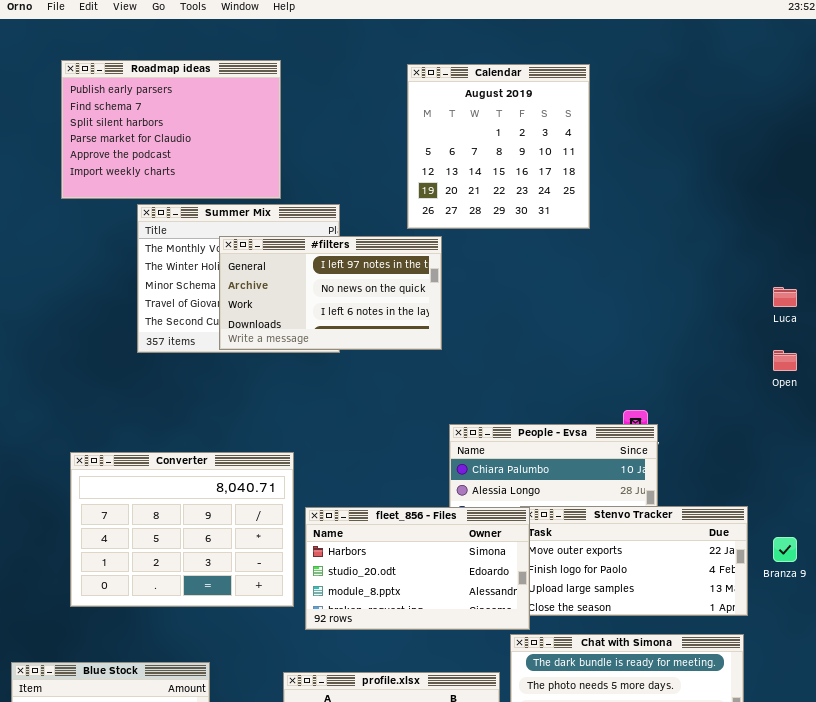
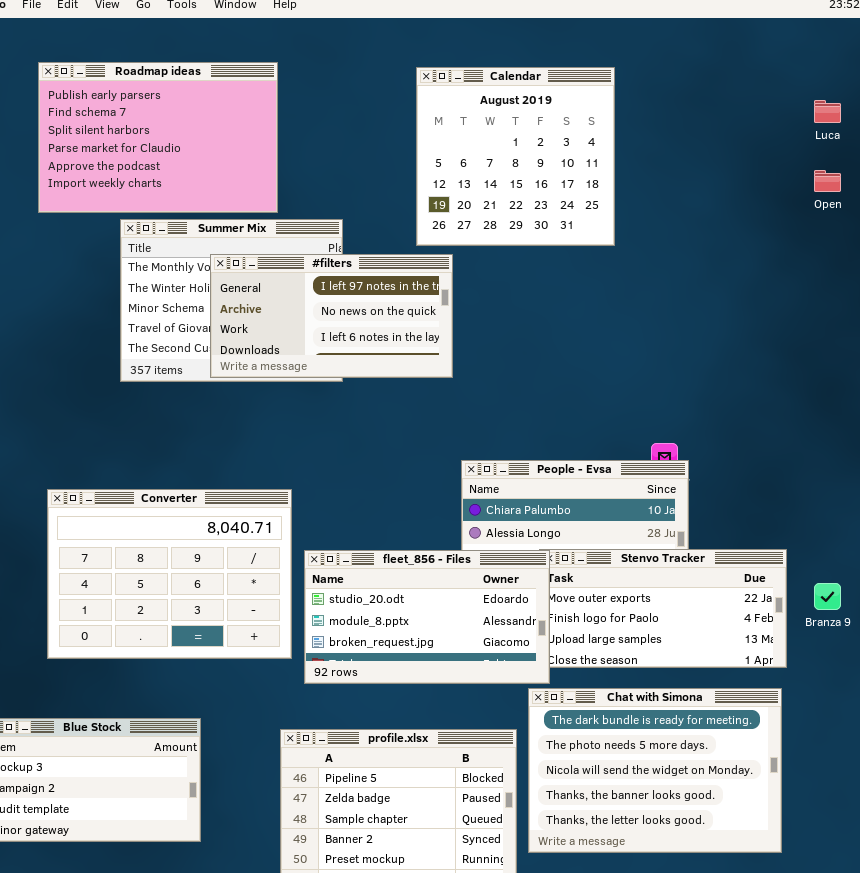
Luca: [773,287,797,307] -> [814,100,841,123], moved
Open: [773,350,797,371] -> [814,170,841,192], moved
fleet_856 - Files: [305,507,530,630] -> [304,550,550,684], scrolled down 1 row

